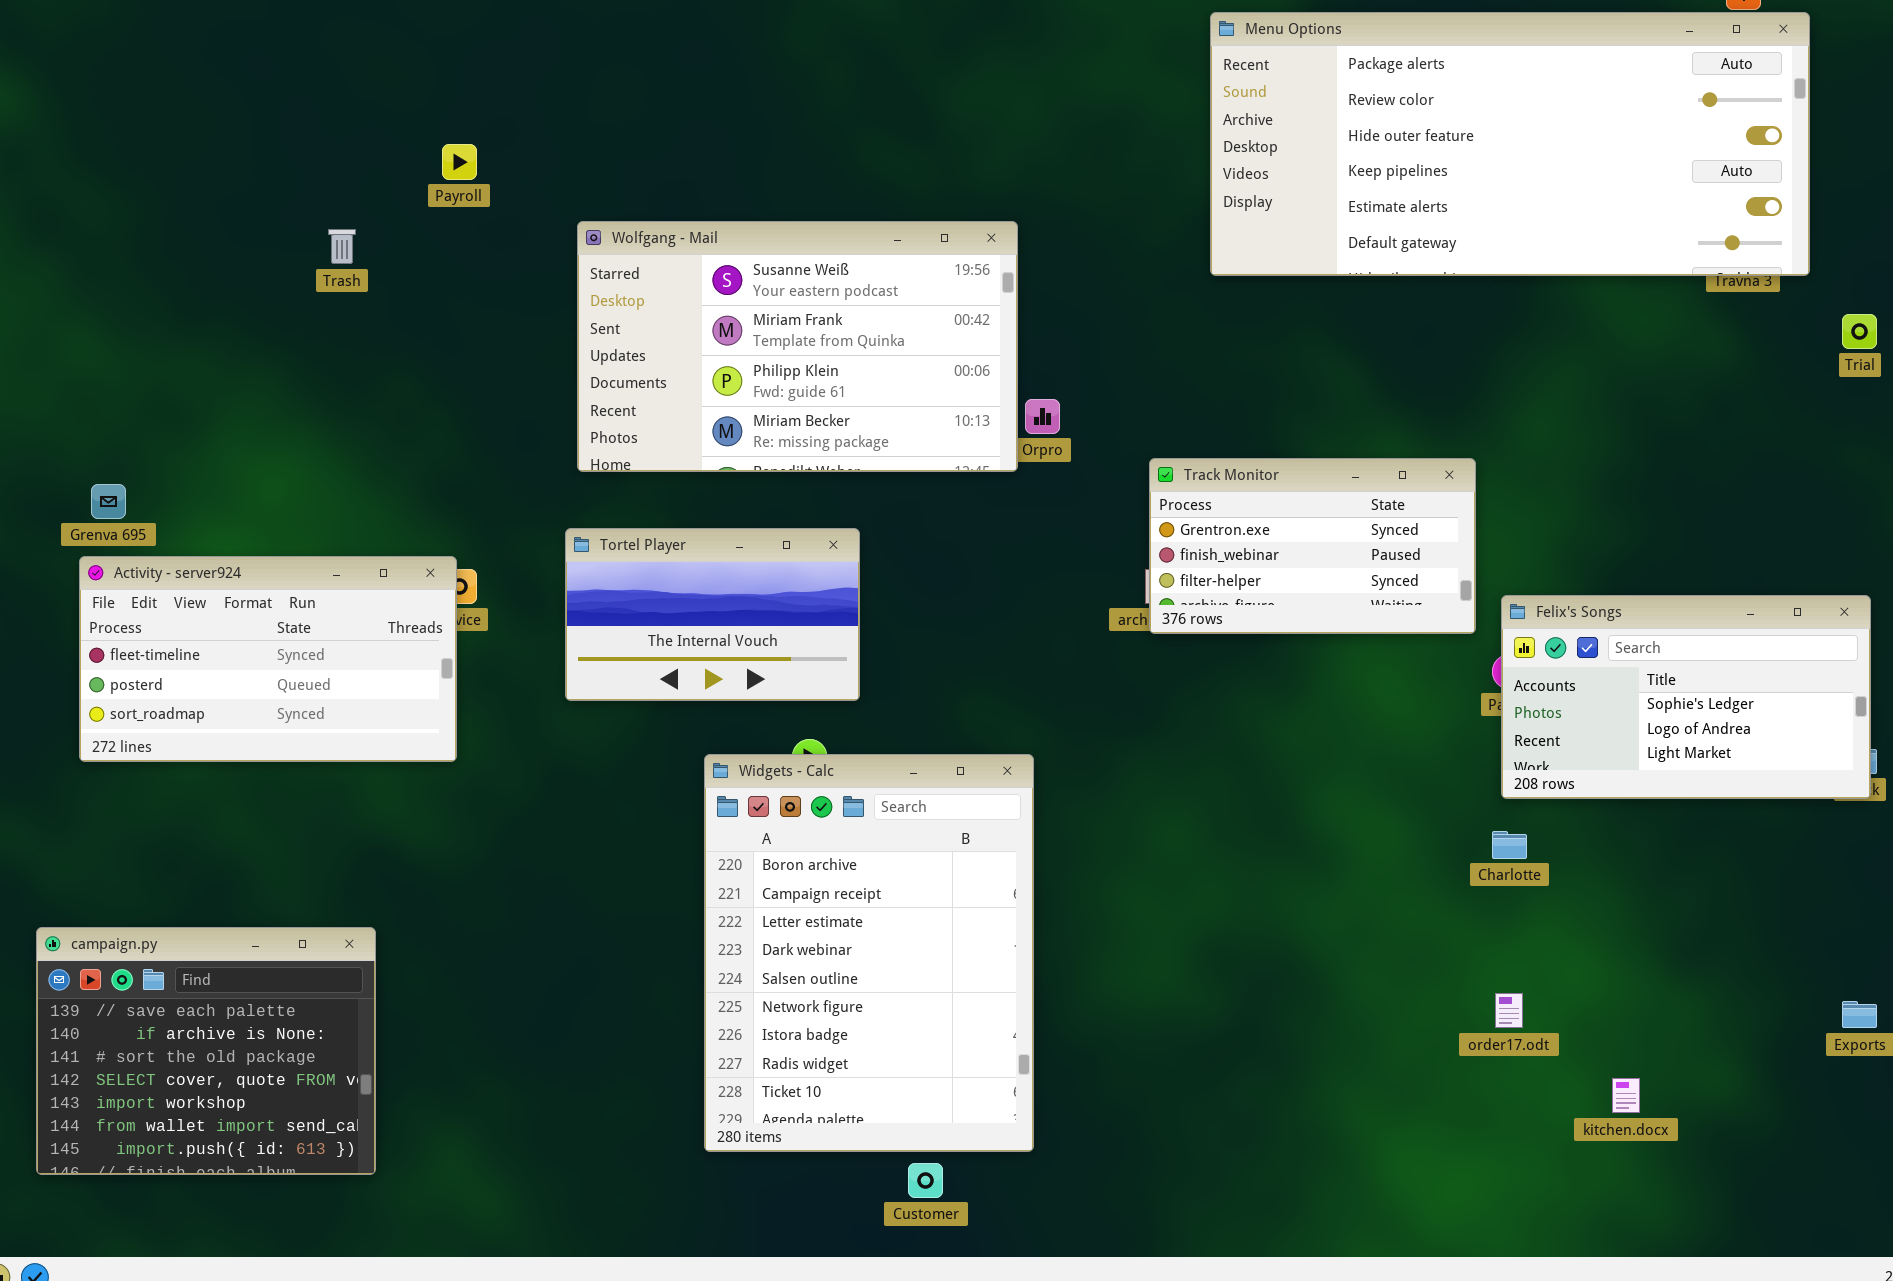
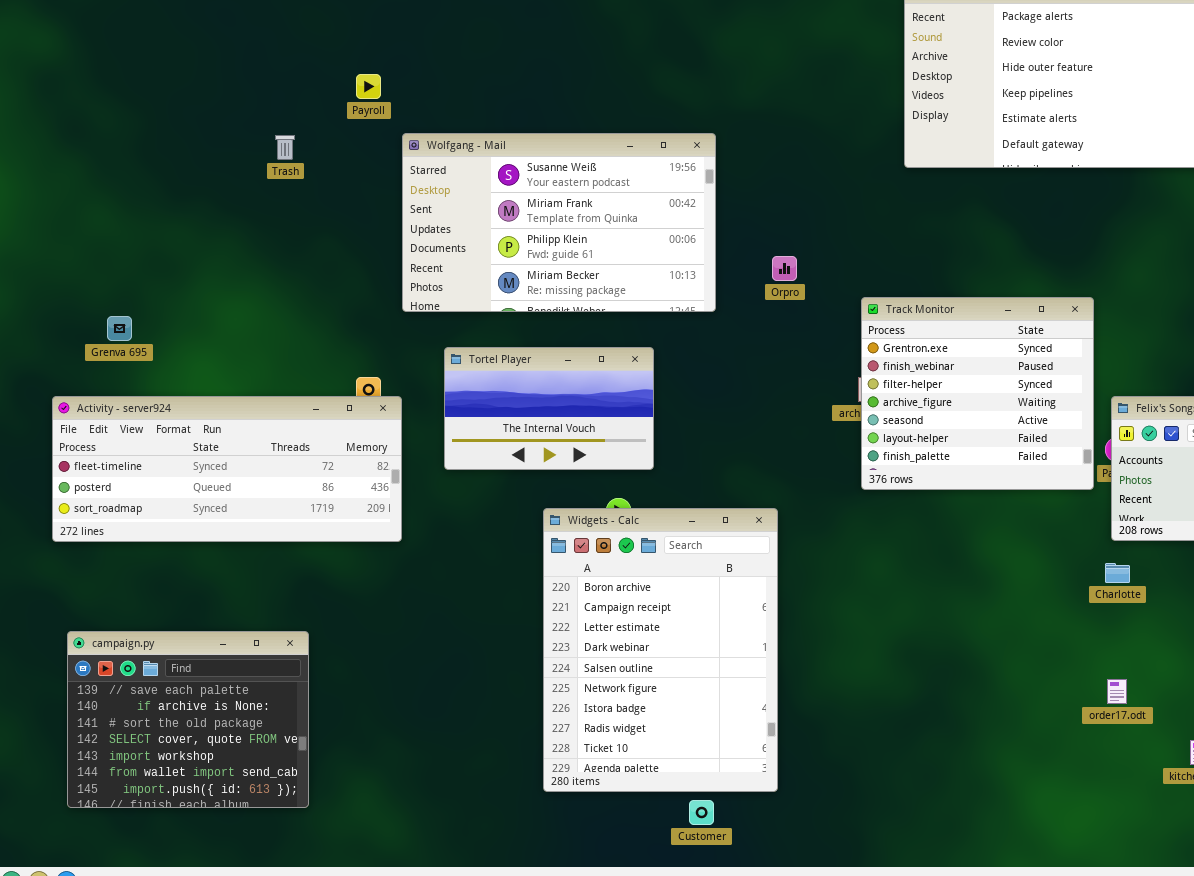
Wolfgang - Mail: [577,221,1018,472] -> [402,133,716,312], moved
Track Monitor: [1149,458,1476,634] -> [861,297,1094,490], resized
Activity - server924: [79,556,457,762] -> [52,396,402,542], moved, resized

